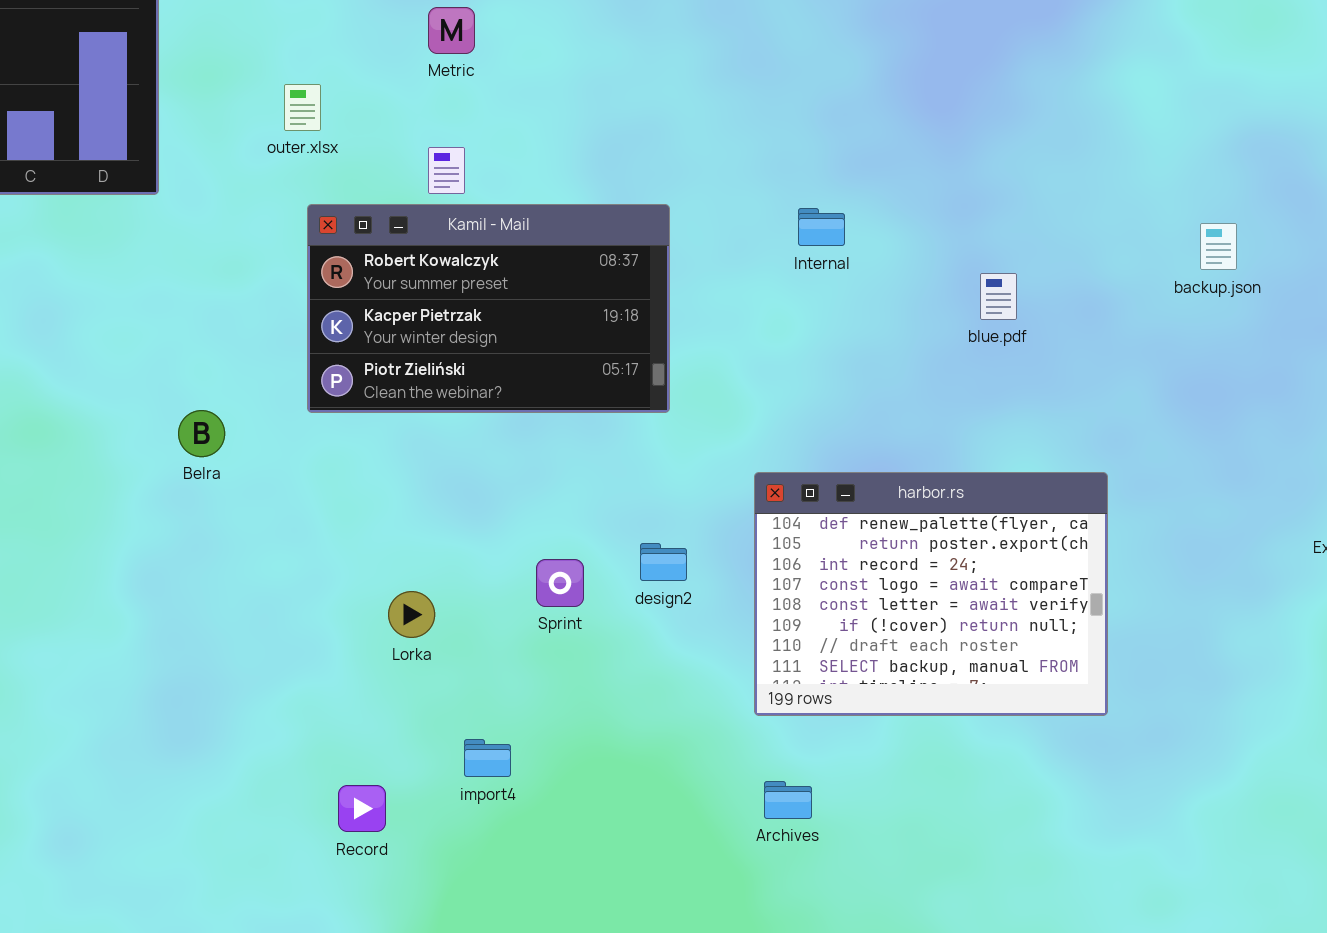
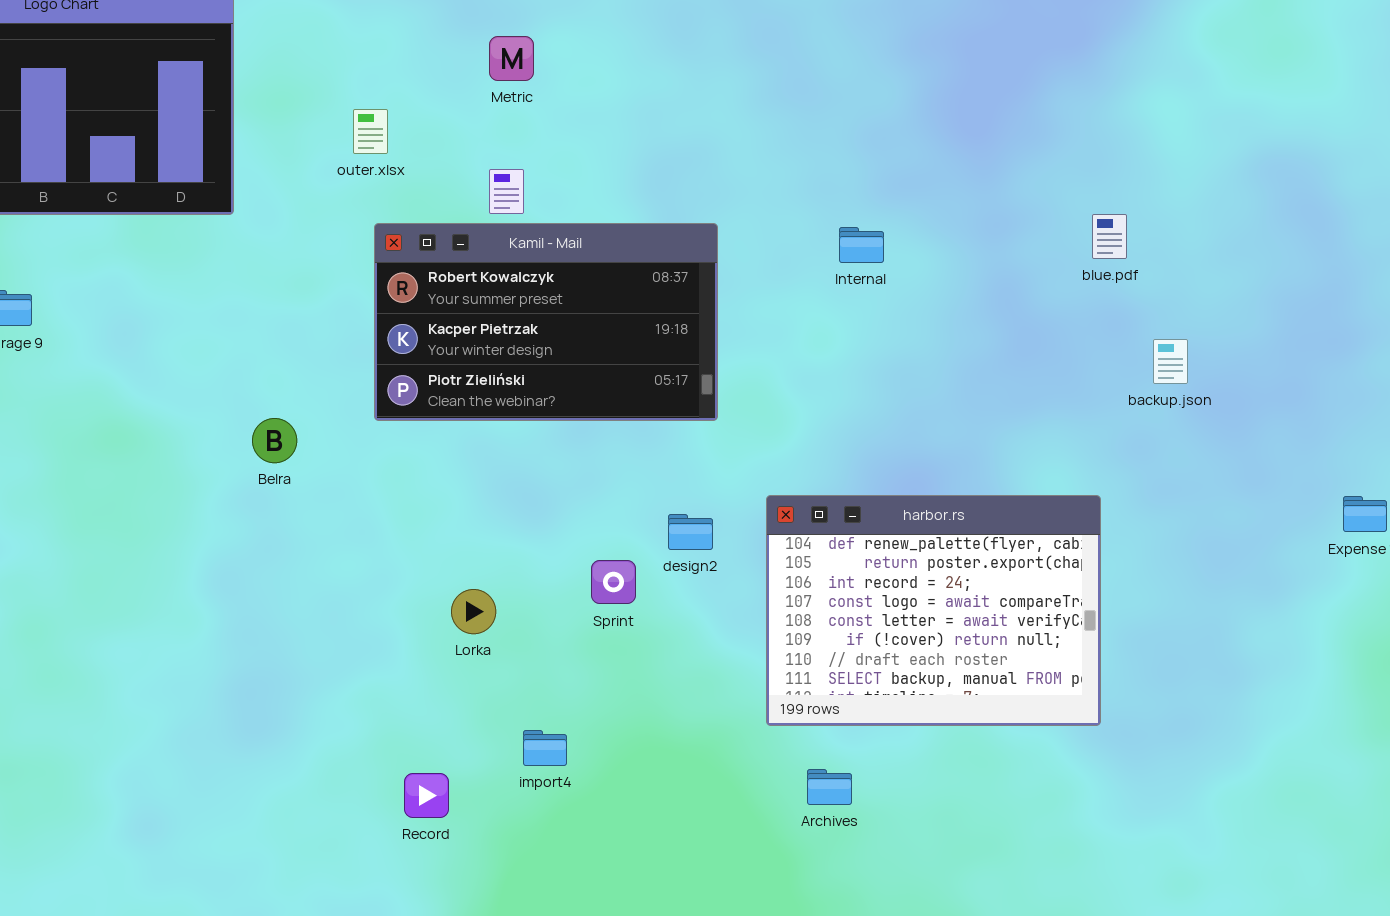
backup.json: [1200,223,1237,270] -> [1153,339,1188,384], moved
blue.pdf: [980,273,1017,320] -> [1092,214,1127,259], moved
harbor.rs: [754,472,1108,716] -> [766,495,1101,726], moved
design2: [640,543,687,581] -> [668,514,713,550], moved

